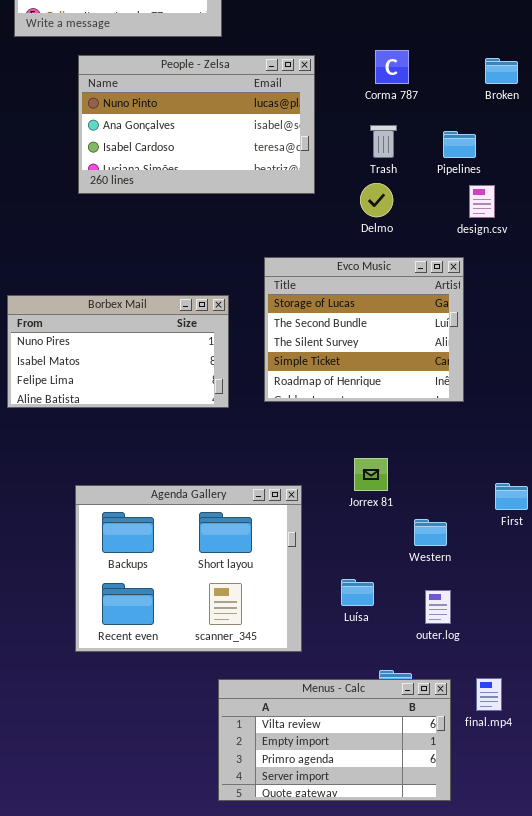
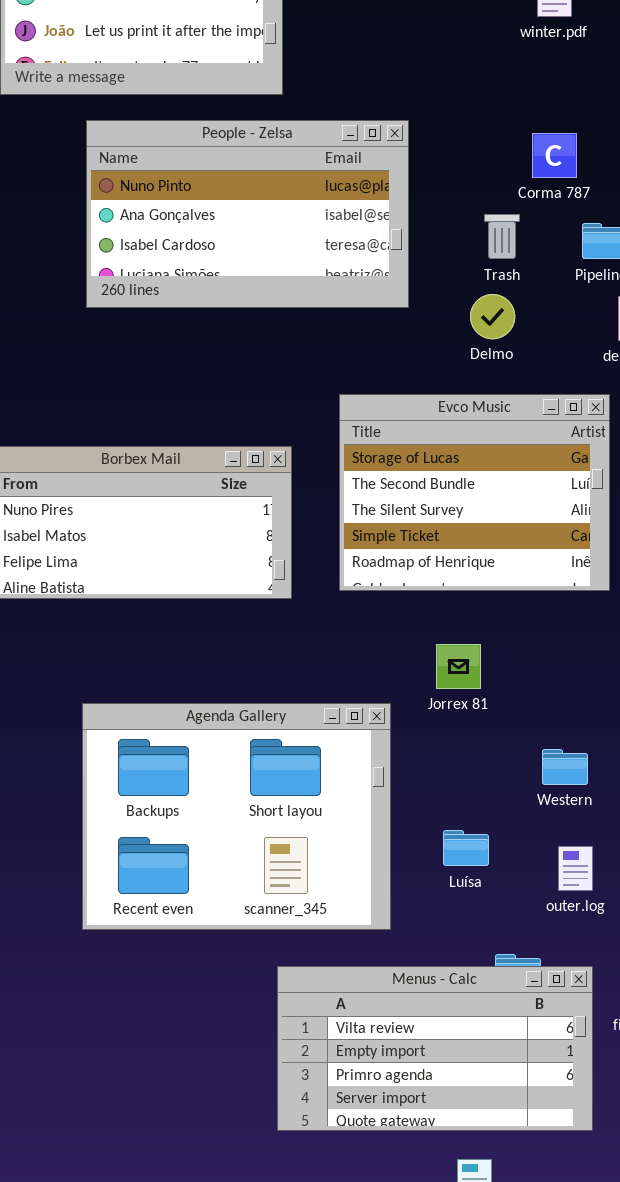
Corma 787: [375,50,409,84] -> [532,133,577,178], moved
Jorrex 81: [354,458,388,491] -> [436,644,481,689], moved

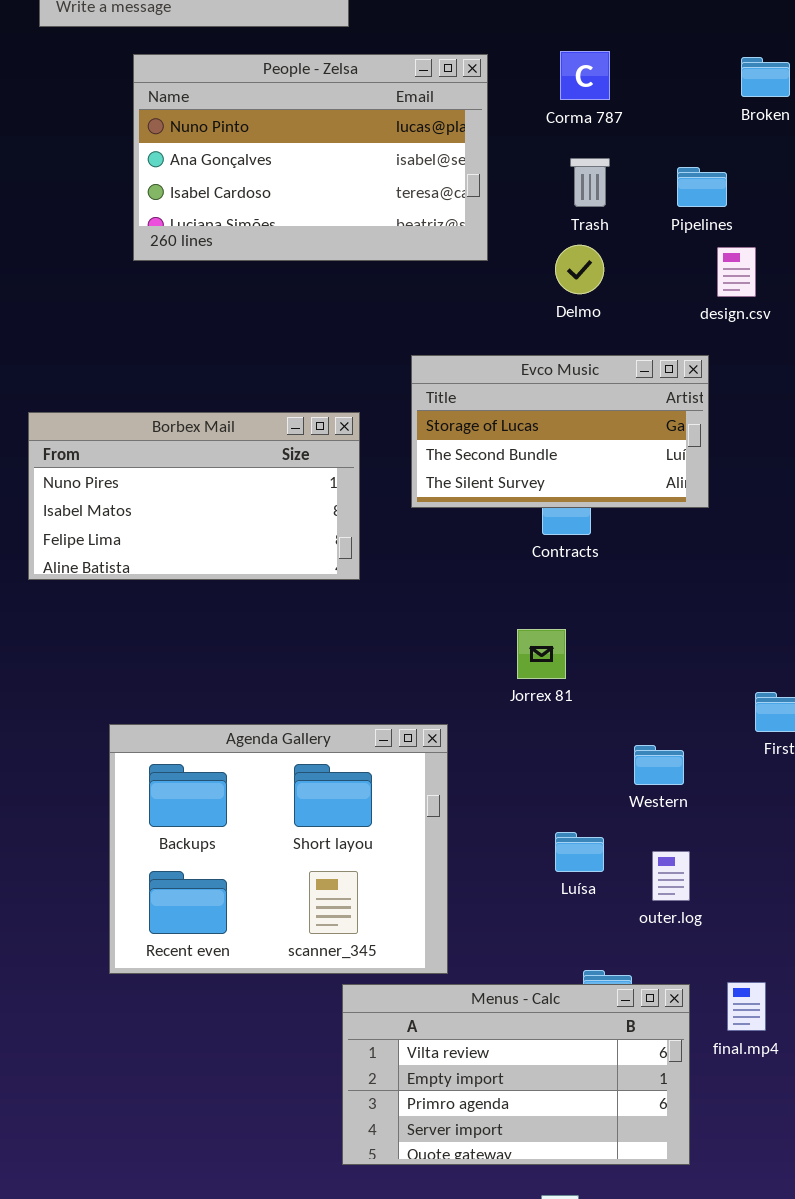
Corma 787: [532,133,577,178] -> [560,51,610,100], moved
Evco Music: [339,394,610,591] -> [411,355,709,508], resized
Agenda Gallery: [82,703,391,930] -> [109,724,448,974], moved
Luísa: [443,830,489,866] -> [555,832,604,872], moved

